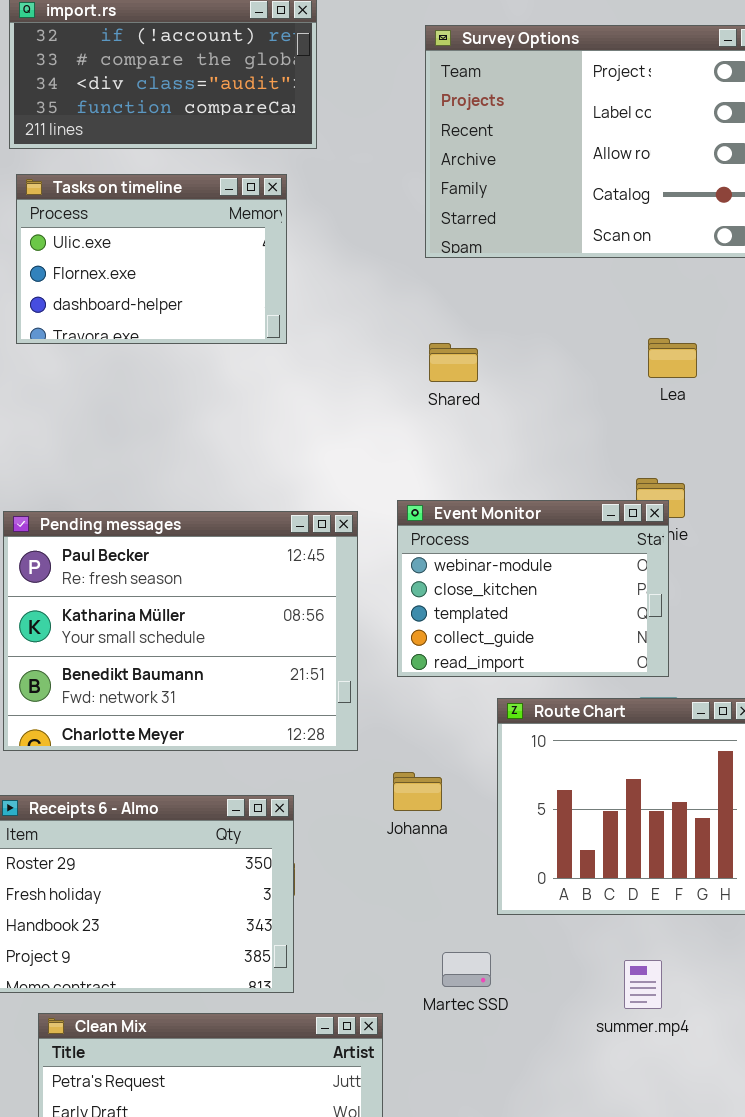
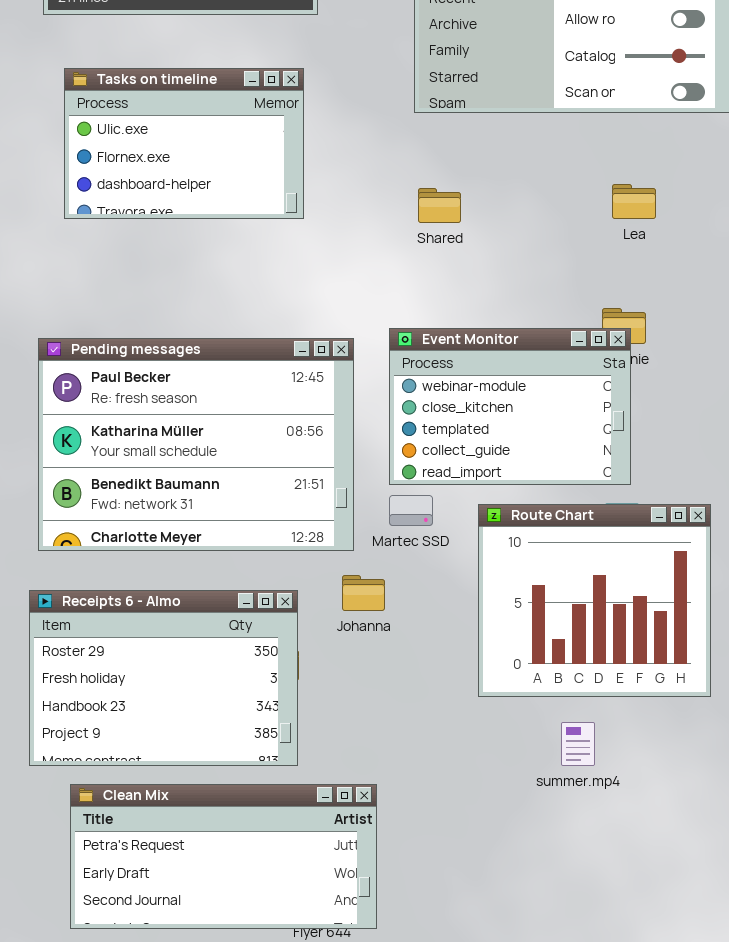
Tasks on timeline: [16,174,287,344] -> [64,68,304,219], moved
Johanna: [393,772,442,811] -> [342,575,385,611], moved
Martec SSD: [442,952,491,987] -> [389,495,433,526], moved
summer.mp4: [624,960,662,1009] -> [561,722,595,766], moved

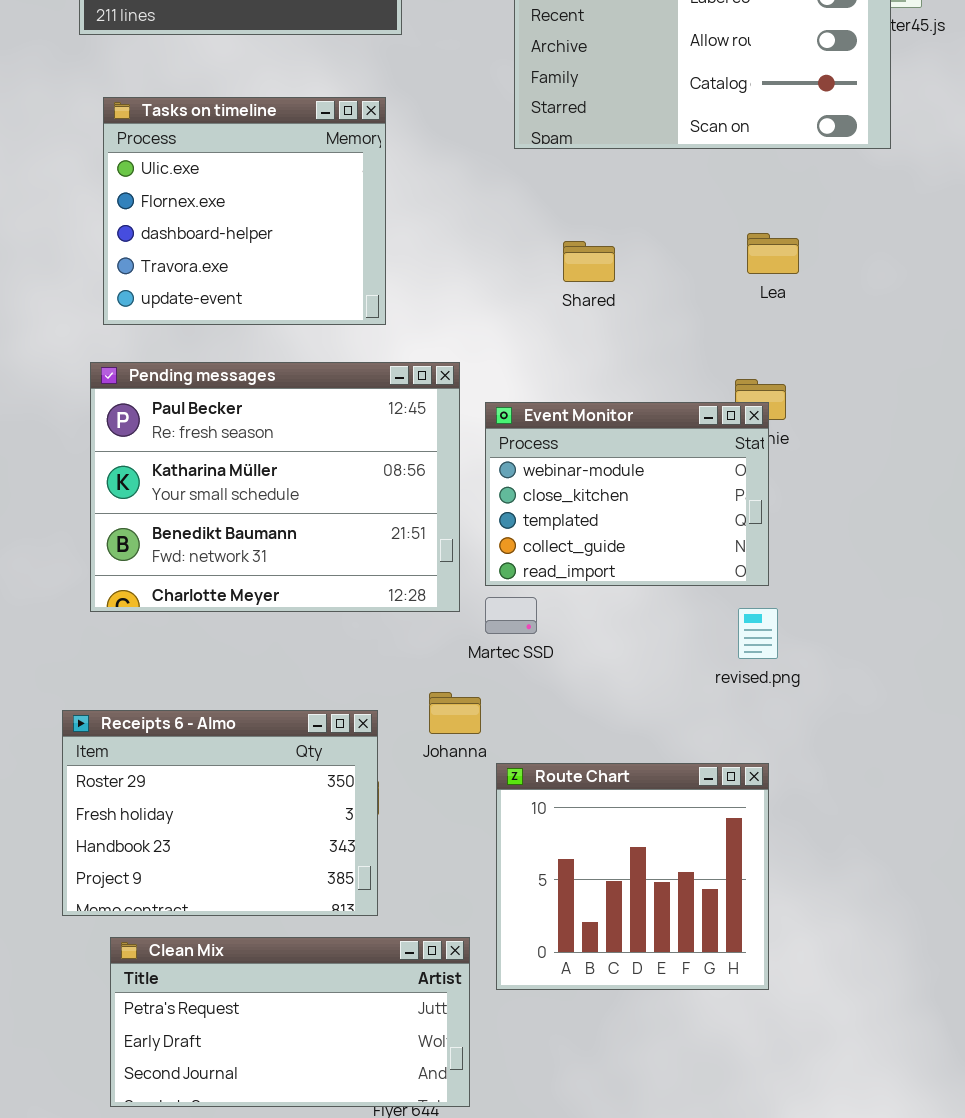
Tasks on timeline: [64,68,304,219] -> [103,97,386,325], resized
Shared: [418,188,461,223] -> [563,241,615,282], moved
Pending messages: [38,338,354,551] -> [90,362,460,612], moved
Route Chart: [478,504,711,697] -> [496,763,769,990], moved

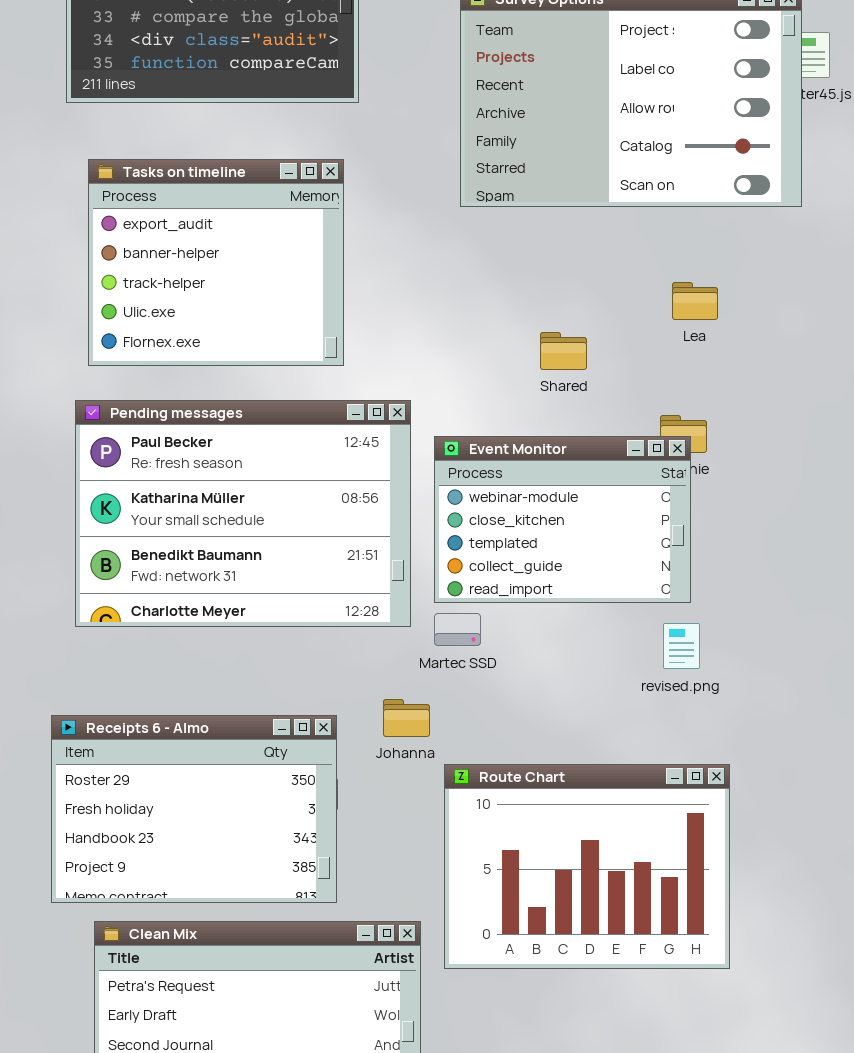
Tasks on timeline: [103,97,386,325] -> [88,159,344,366], scrolled up 3 rows
Shared: [563,241,615,282] -> [540,332,587,370], moved
Route Chart: [496,763,769,990] -> [444,764,730,969], resized

